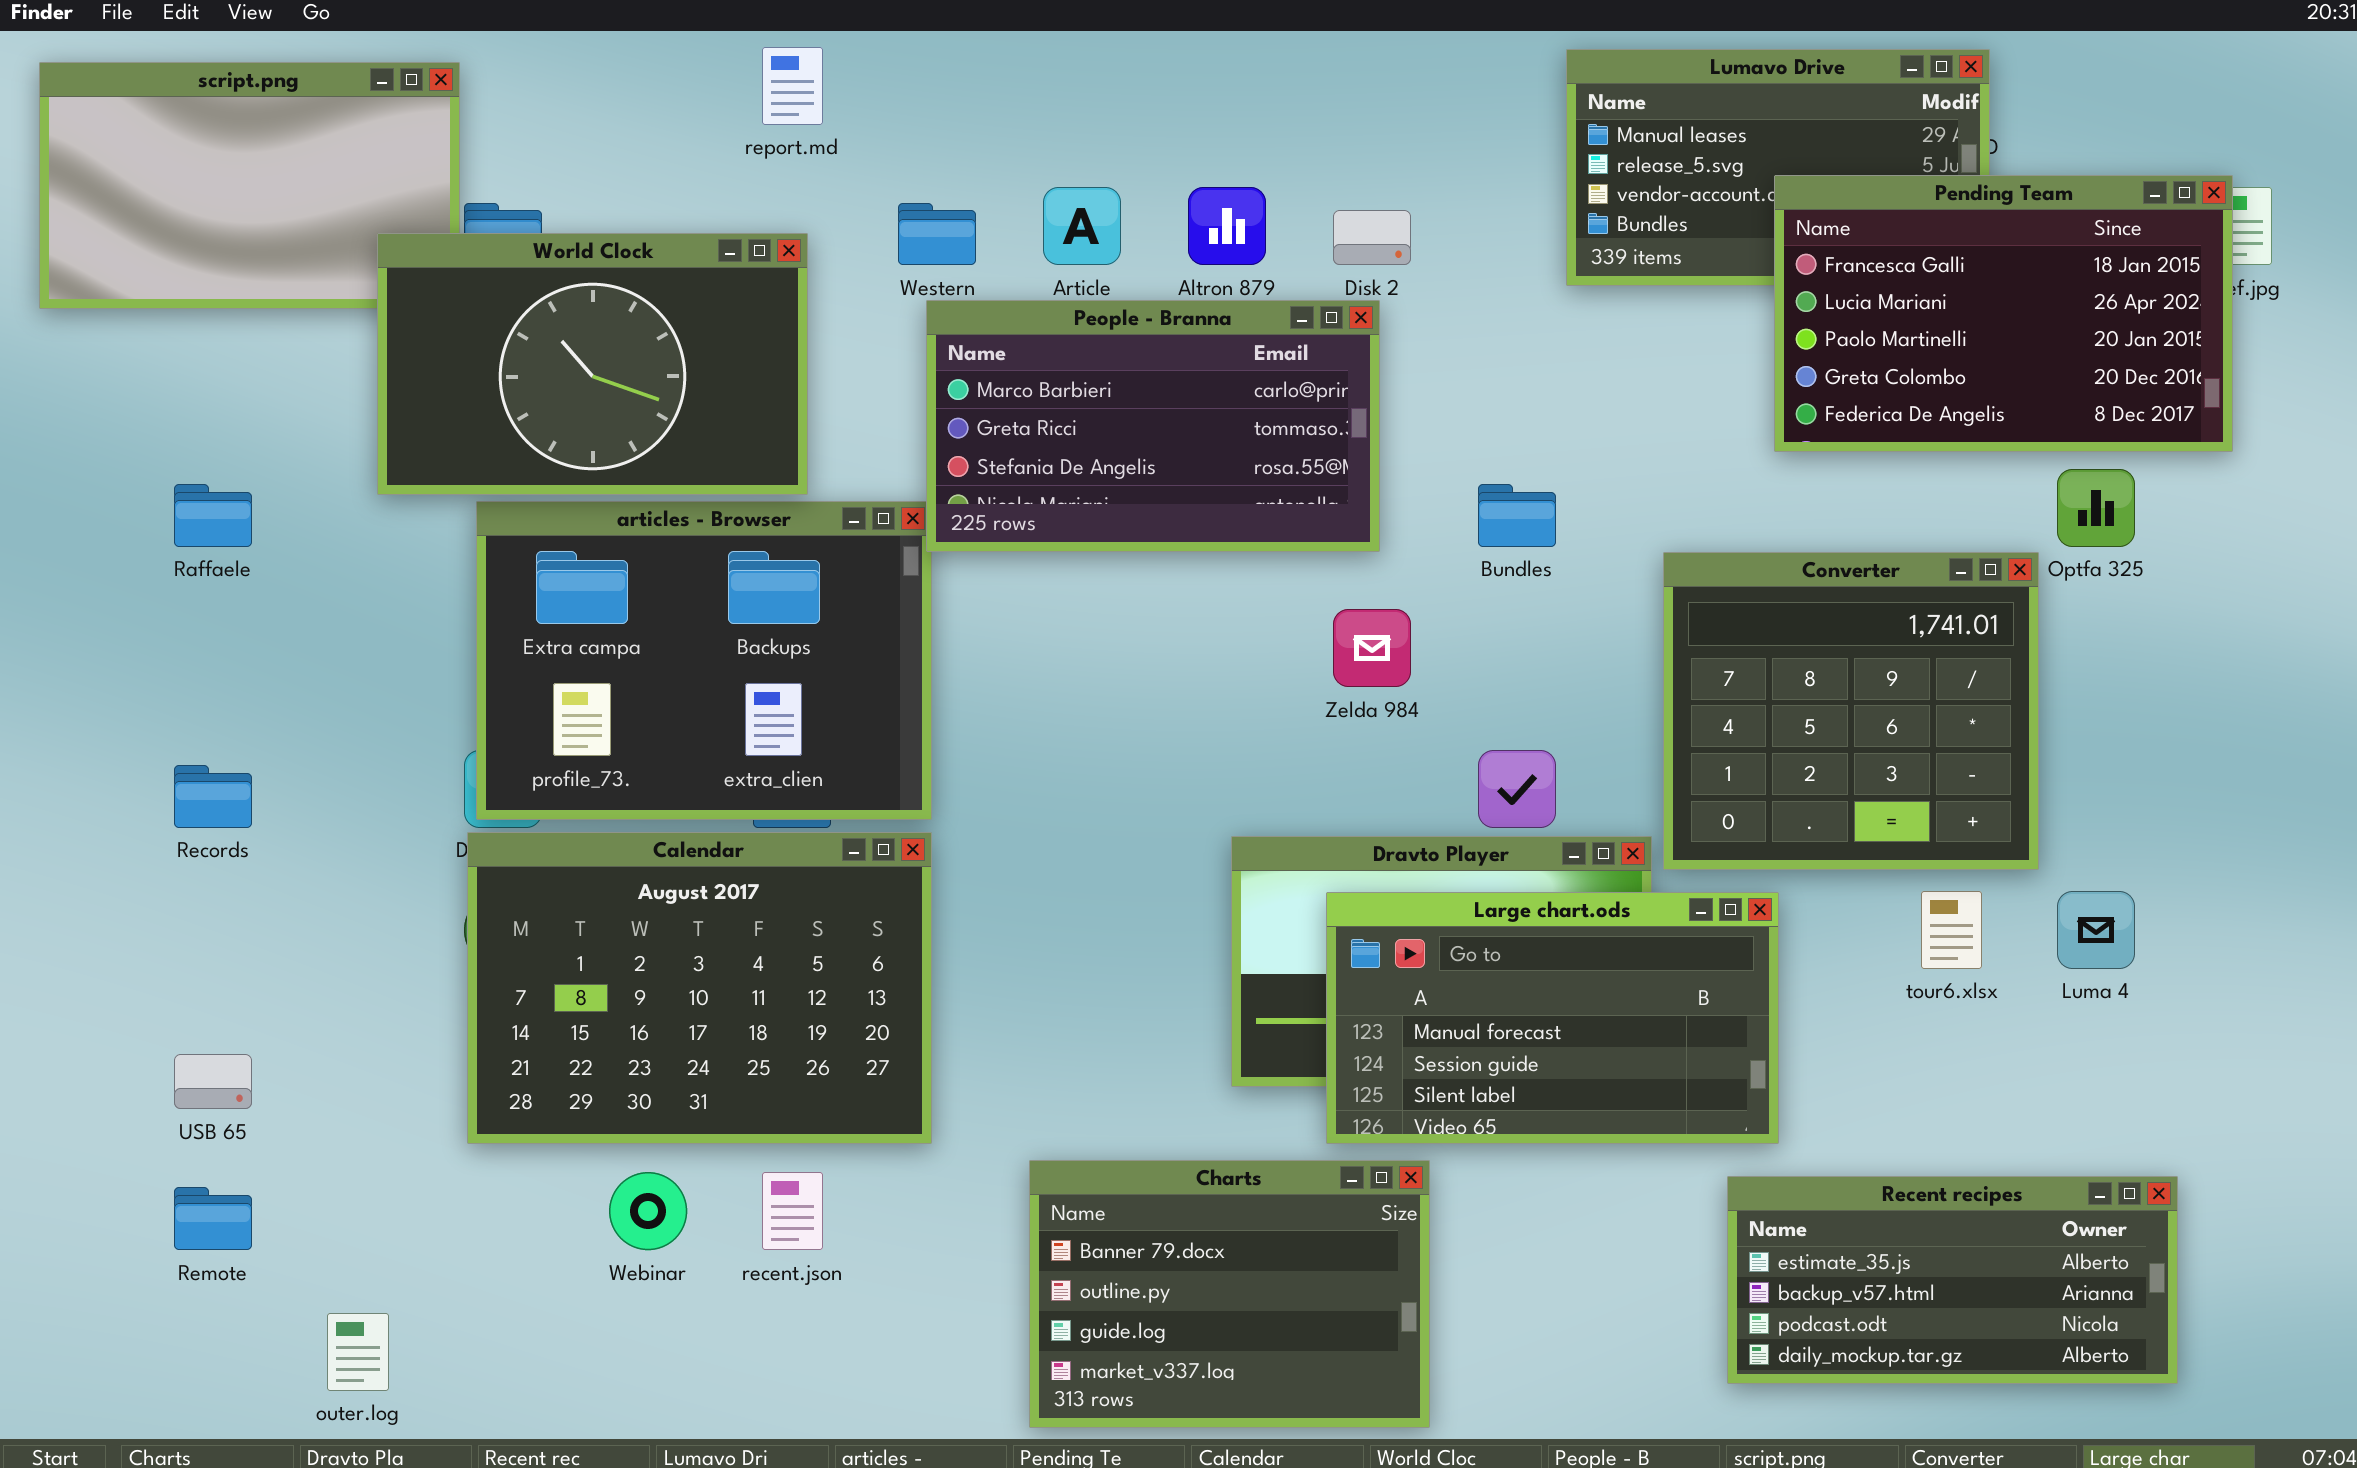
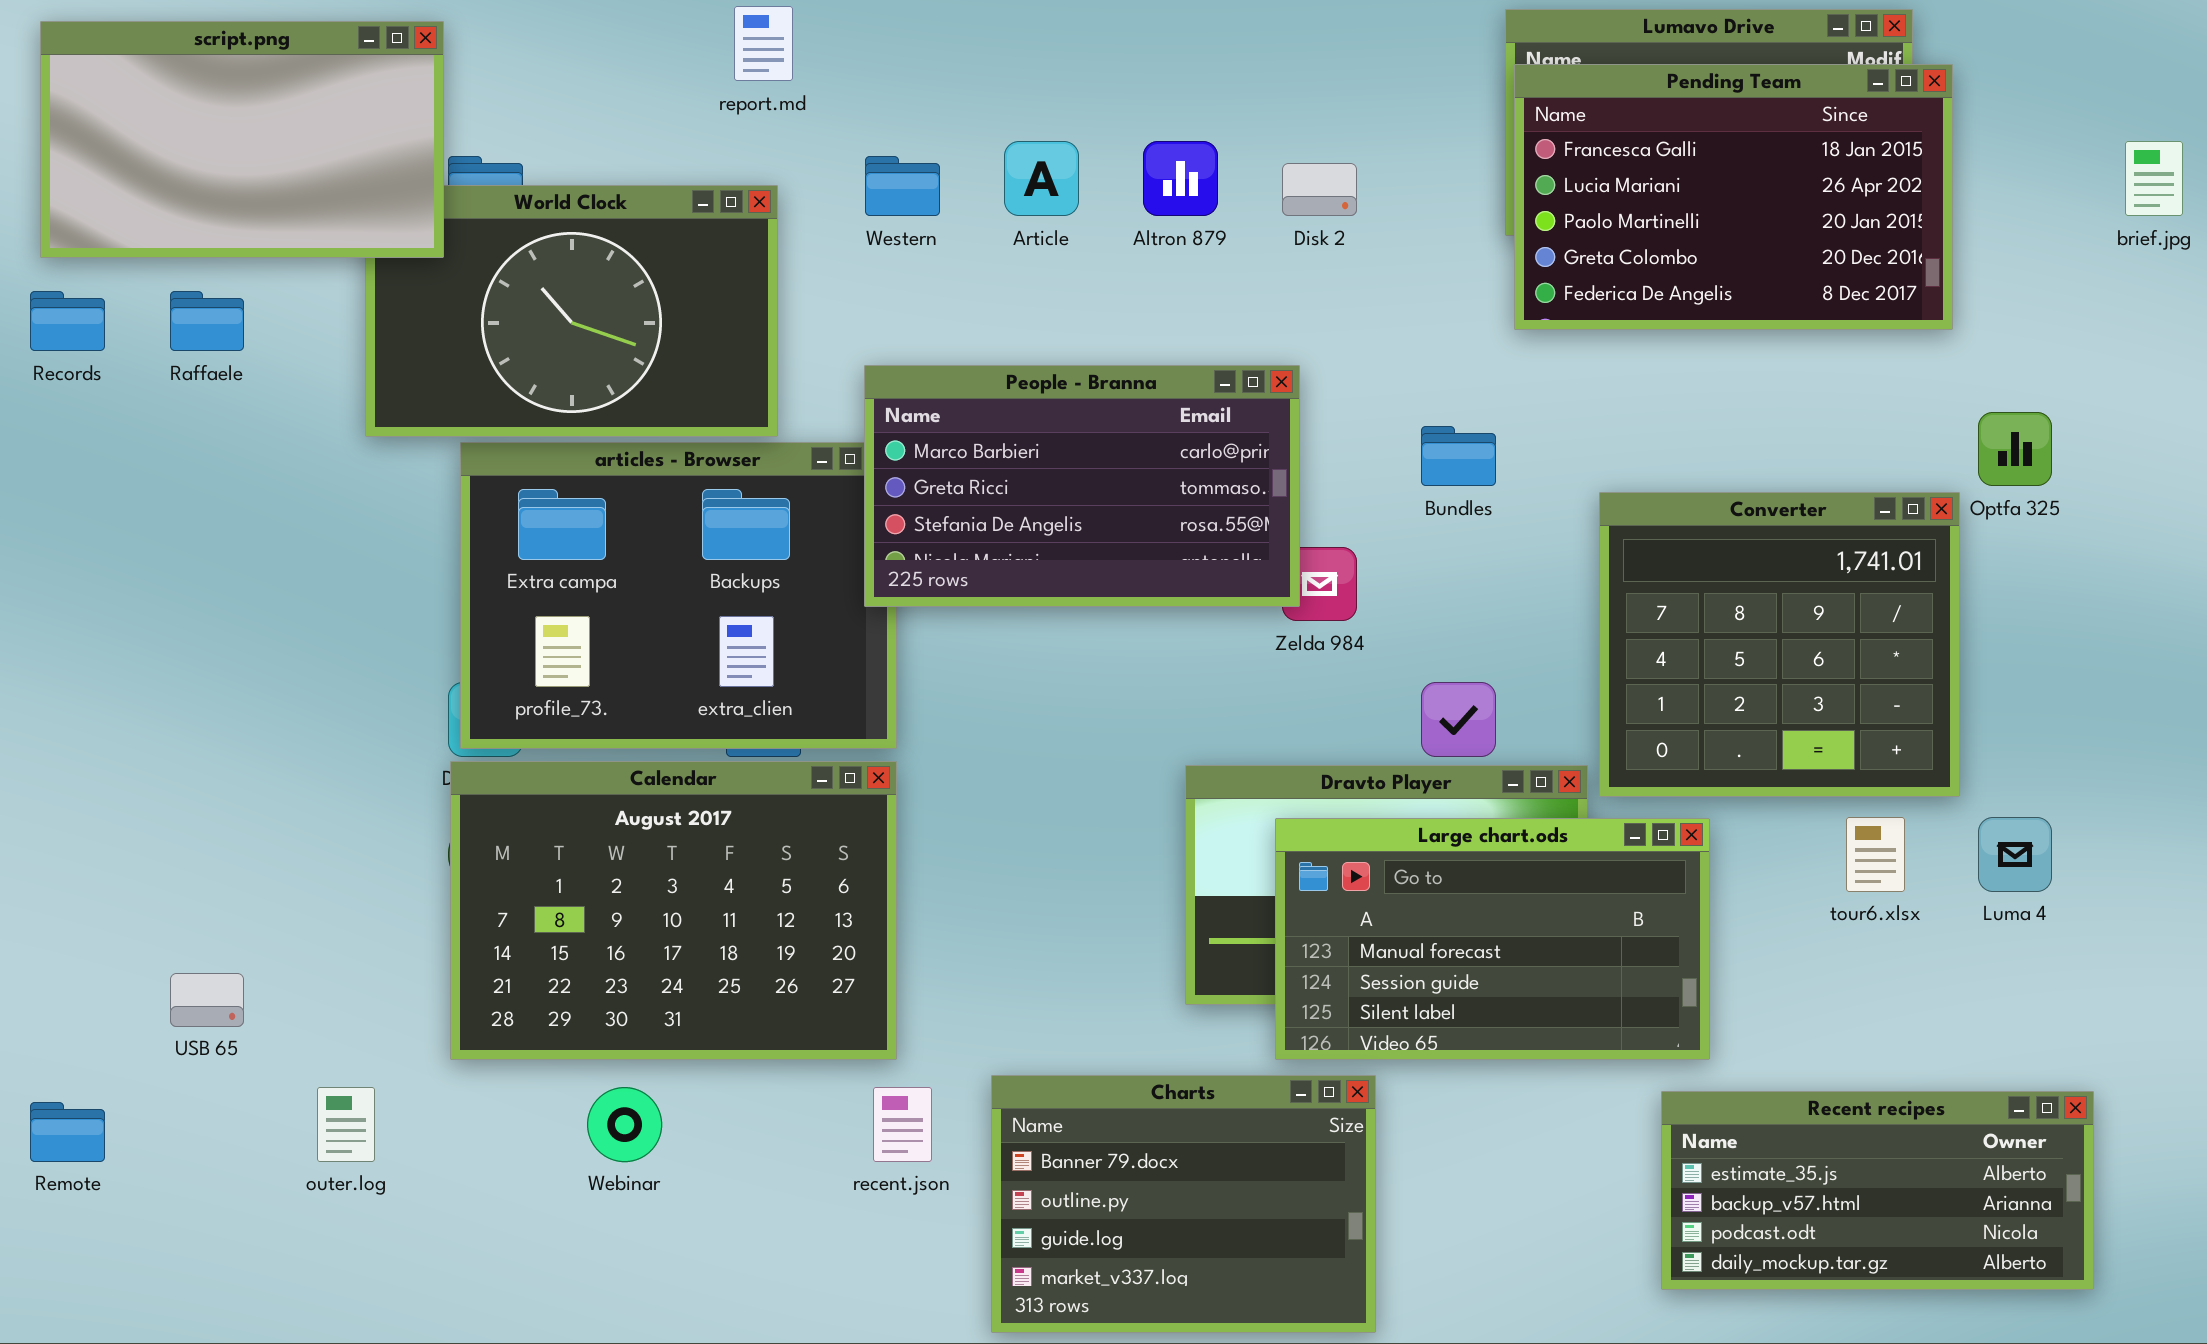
script.png: [39,62,460,309] -> [40,21,444,258], raised
Pending Team: [1774,175,2233,452] -> [1514,64,1953,330], moved
People - Branna: [926,300,1380,552] -> [864,365,1300,607], moved
Raffaele: [174,484,252,547] -> [170,291,244,351], moved
Records: [174,765,252,828] -> [30,291,105,351], moved
recent.json: [762,1172,823,1250] -> [873,1087,932,1162], moved
Remote: [174,1187,252,1250] -> [30,1102,105,1162], moved
outer.log: [327,1313,389,1391] -> [317,1087,375,1162], moved

